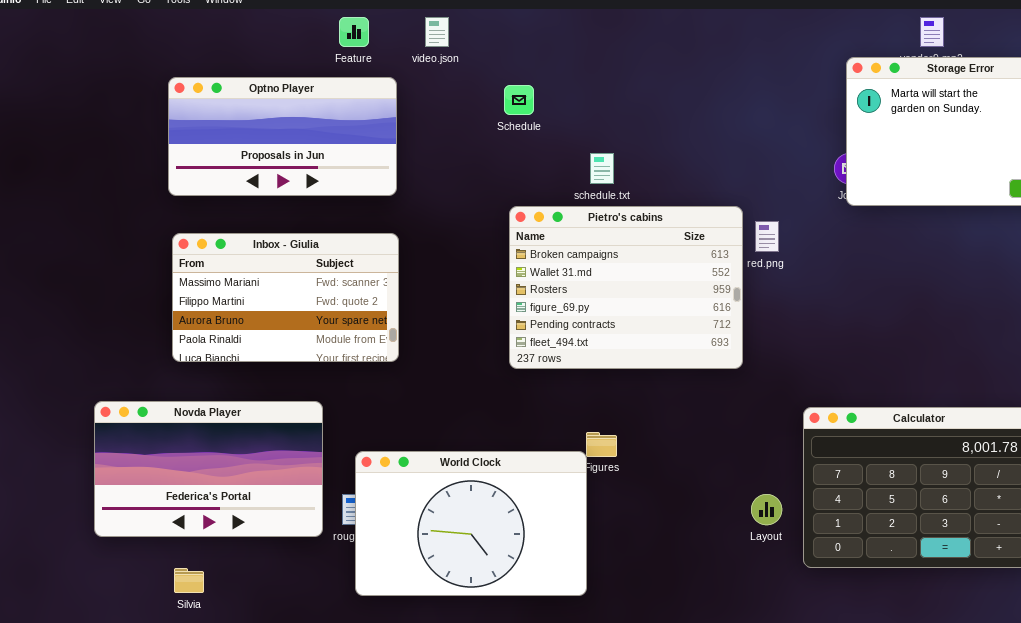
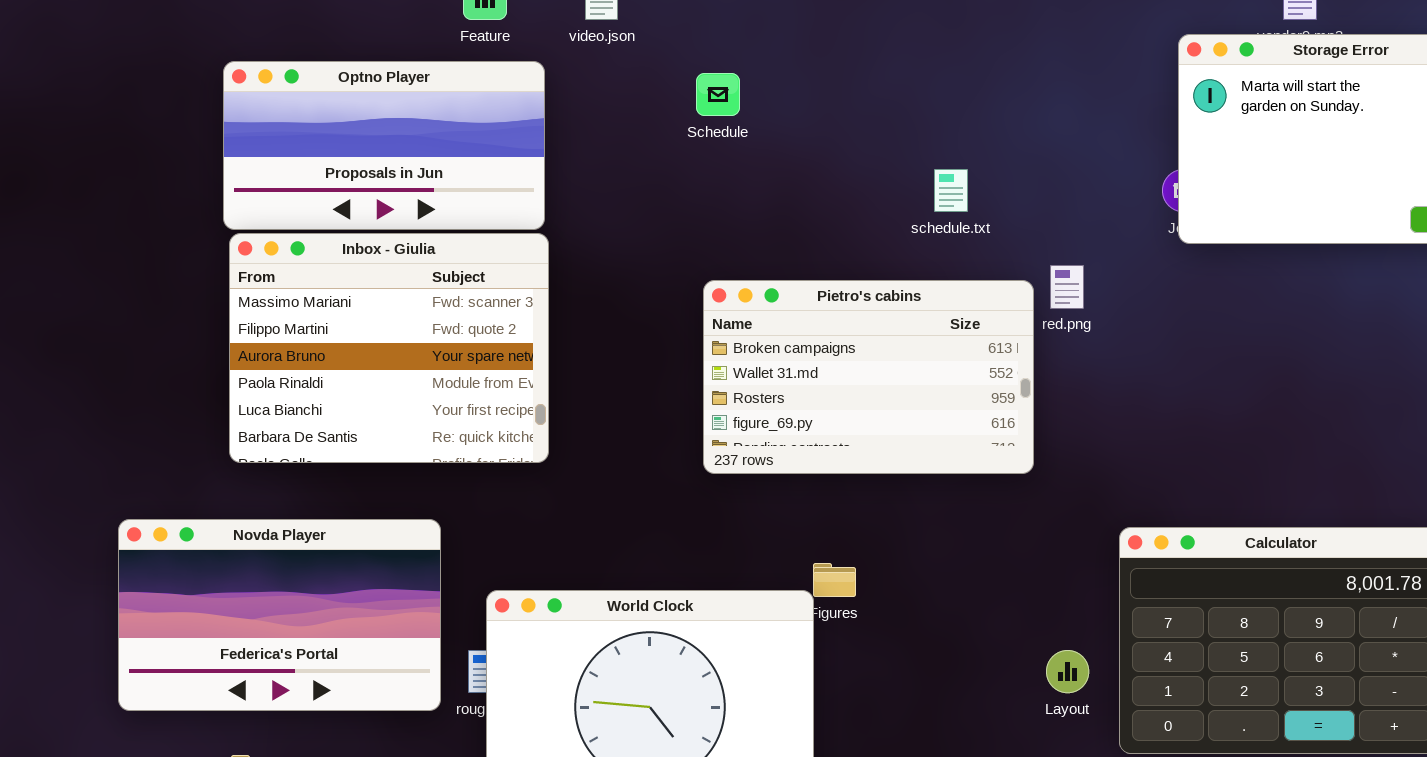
schedule.txt: [590,153,614,184] -> [934,169,968,212], moved
Pietro's cabins: [509,206,743,369] -> [703,280,1034,474], resized
Inbox - Giulia: [172,233,399,362] -> [229,233,549,463], resized

